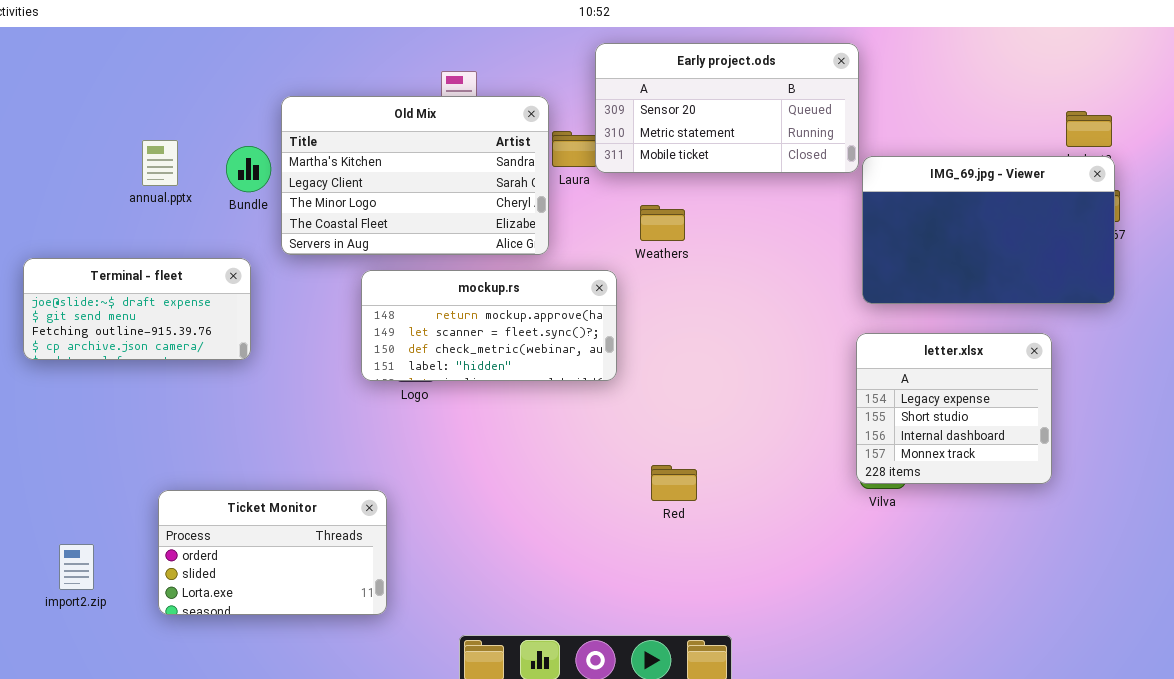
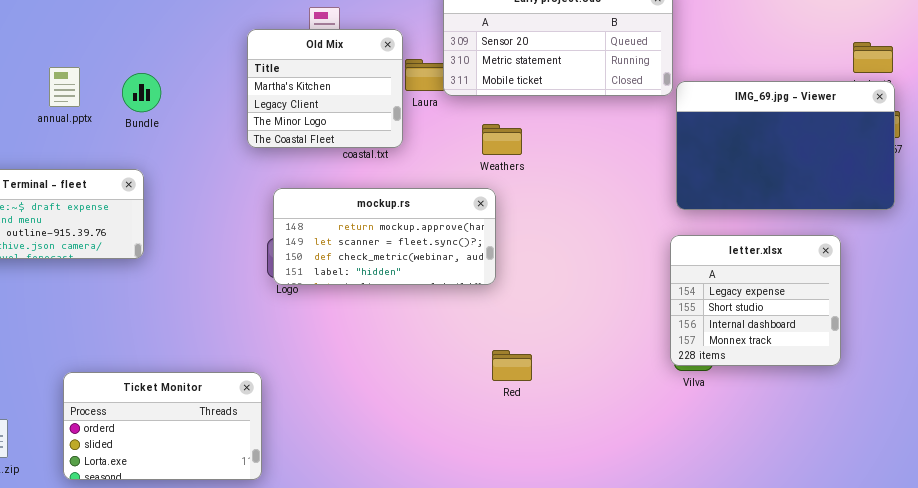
Old Mix: [281,96,549,255] -> [247,29,403,148], resized
mockup.rs: [361,270,617,381] -> [273,188,496,285], moved

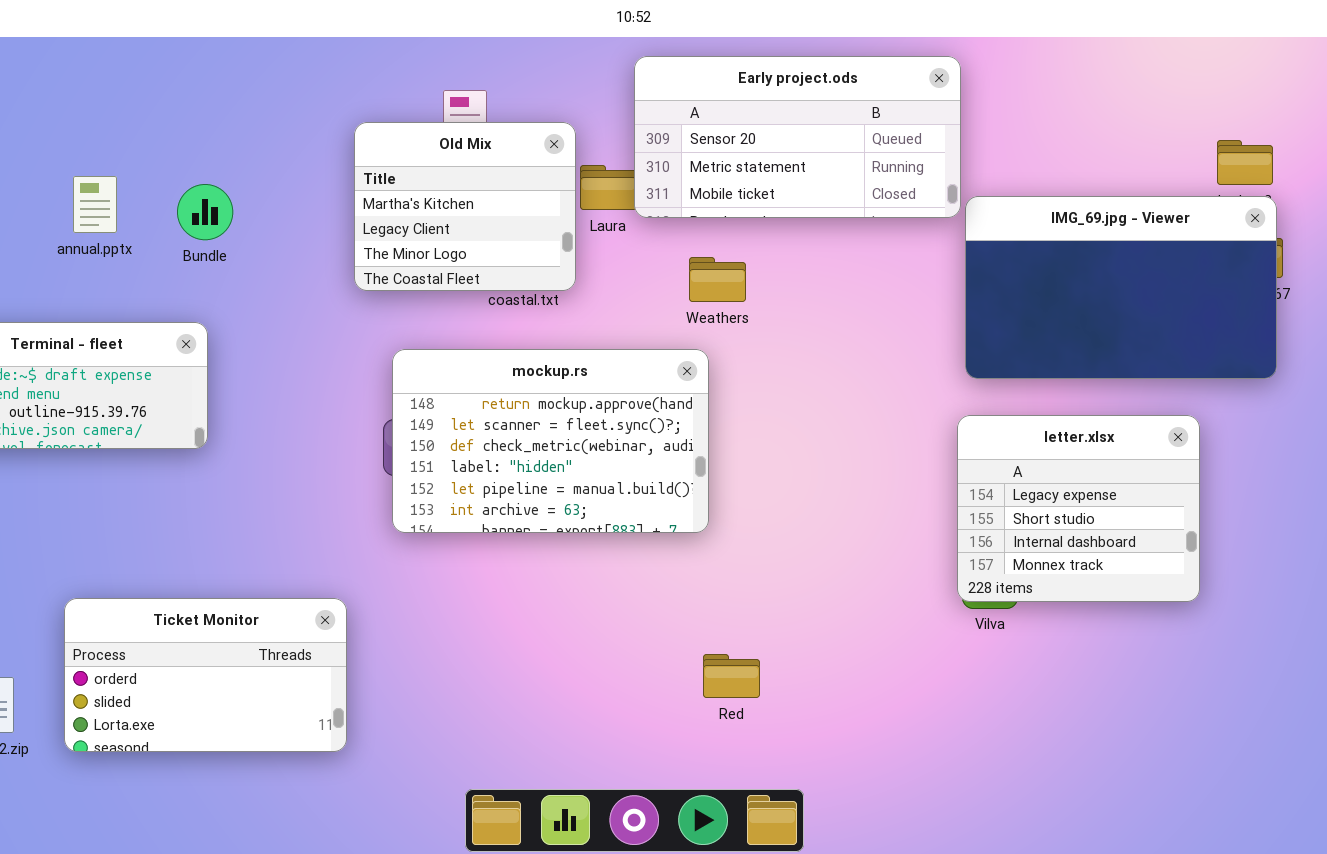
mockup.rs: [273,188,496,285] -> [392,349,709,533], resized
Red: [492,350,532,381] -> [703,654,760,698], moved
Ticket Monitor: [63,372,262,480] -> [64,598,347,752], moved

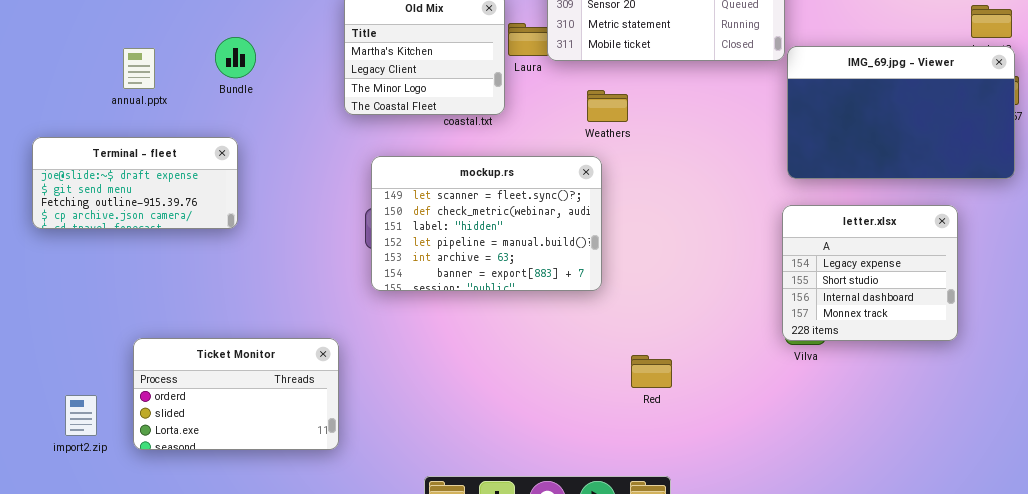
annual.pptx: [73,176,117,233] -> [123,48,155,89], moved
mockup.rs: [392,349,709,533] -> [371,156,602,291], scrolled down 1 row
Red: [703,654,760,698] -> [631,355,672,388], moved

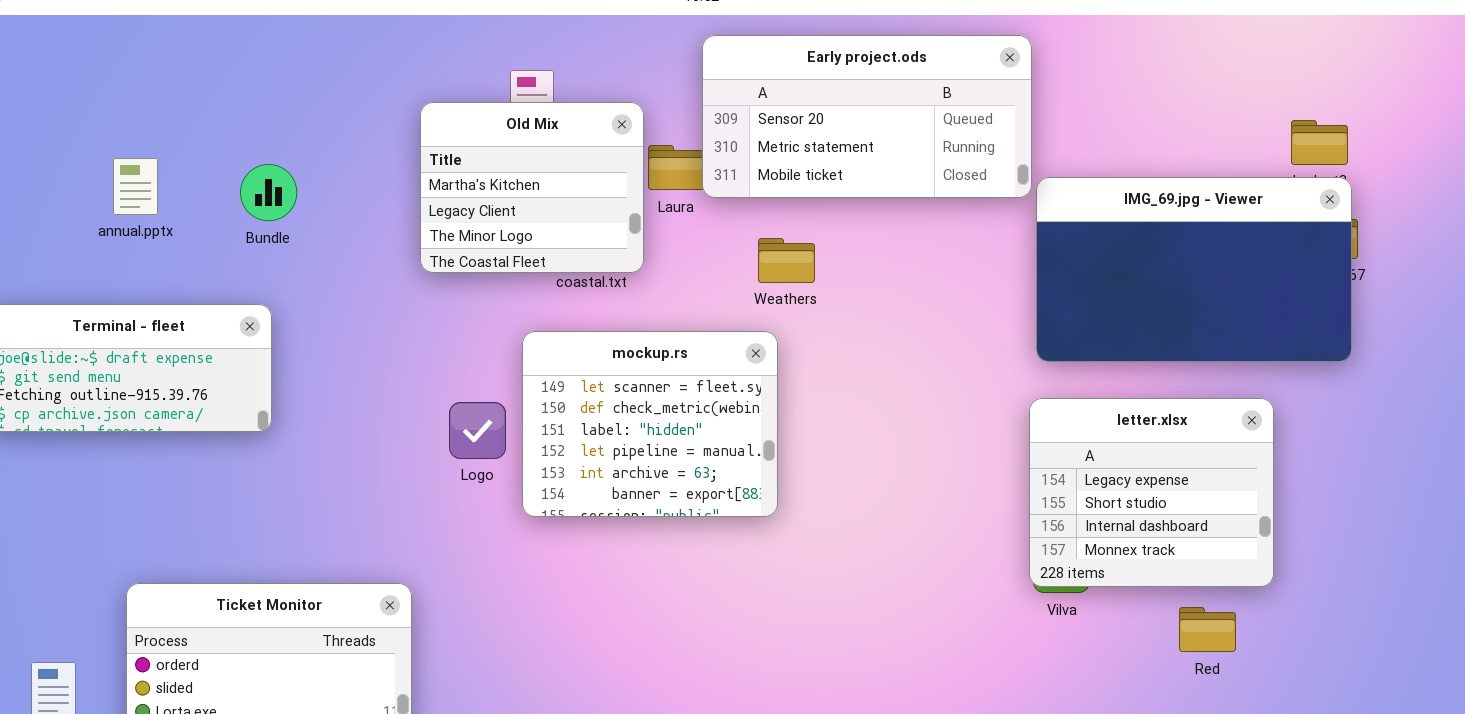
annual.pptx: [123,48,155,89] -> [113,158,158,215], moved
mockup.rs: [371,156,602,291] -> [522,331,778,517], resized
Red: [631,355,672,388] -> [1179,607,1236,652], moved

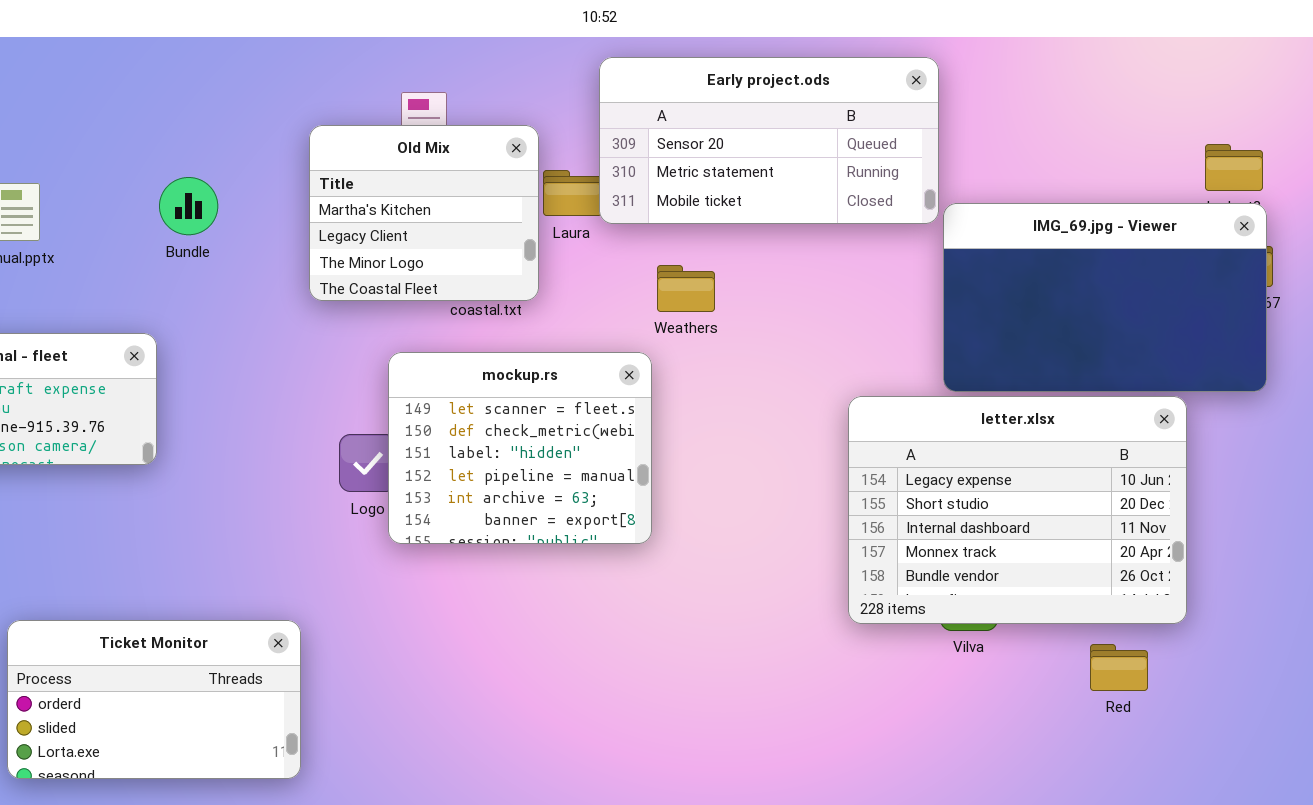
Bundle: [240,164,297,221] -> [159,177,218,235], moved
mockup.rs: [522,331,778,517] -> [388,352,652,544], moved
letter.xlsx: [1029,398,1274,587] -> [848,396,1187,624], resized

